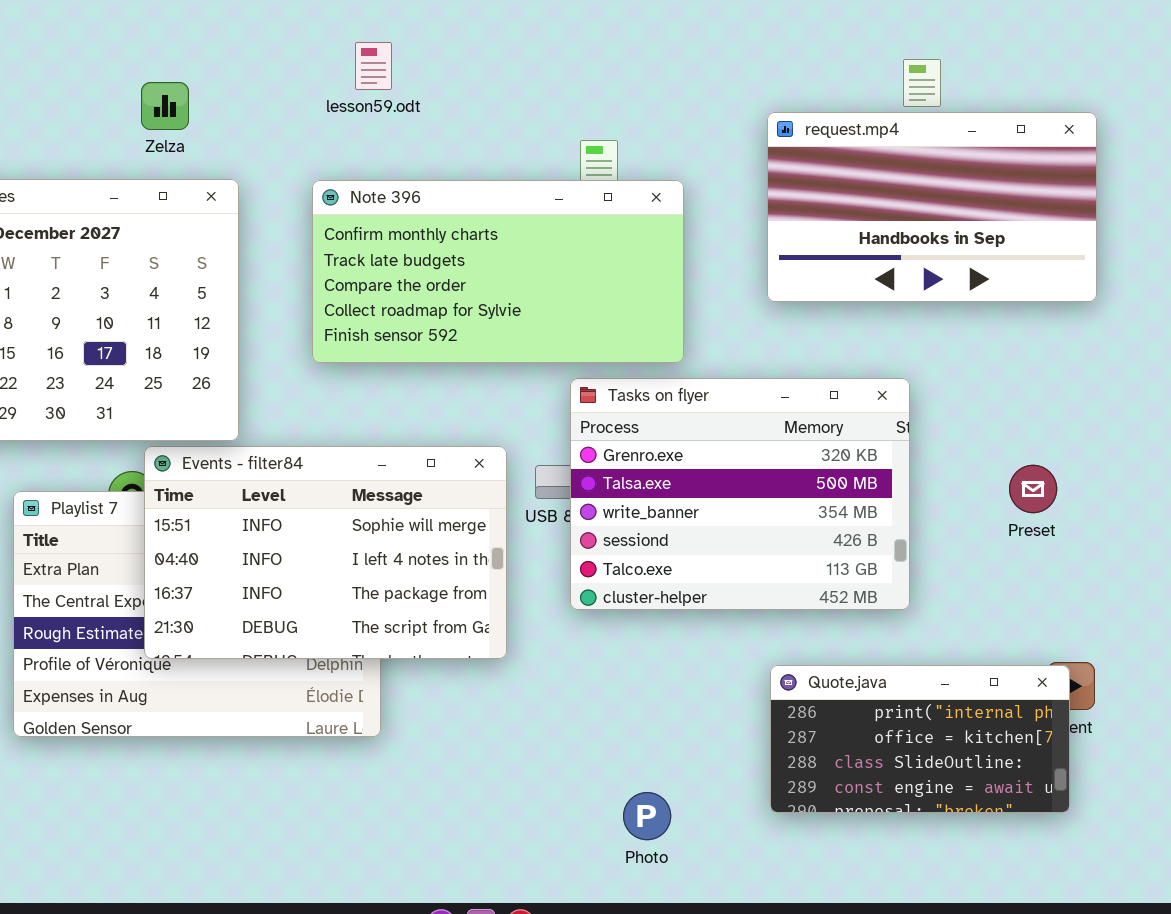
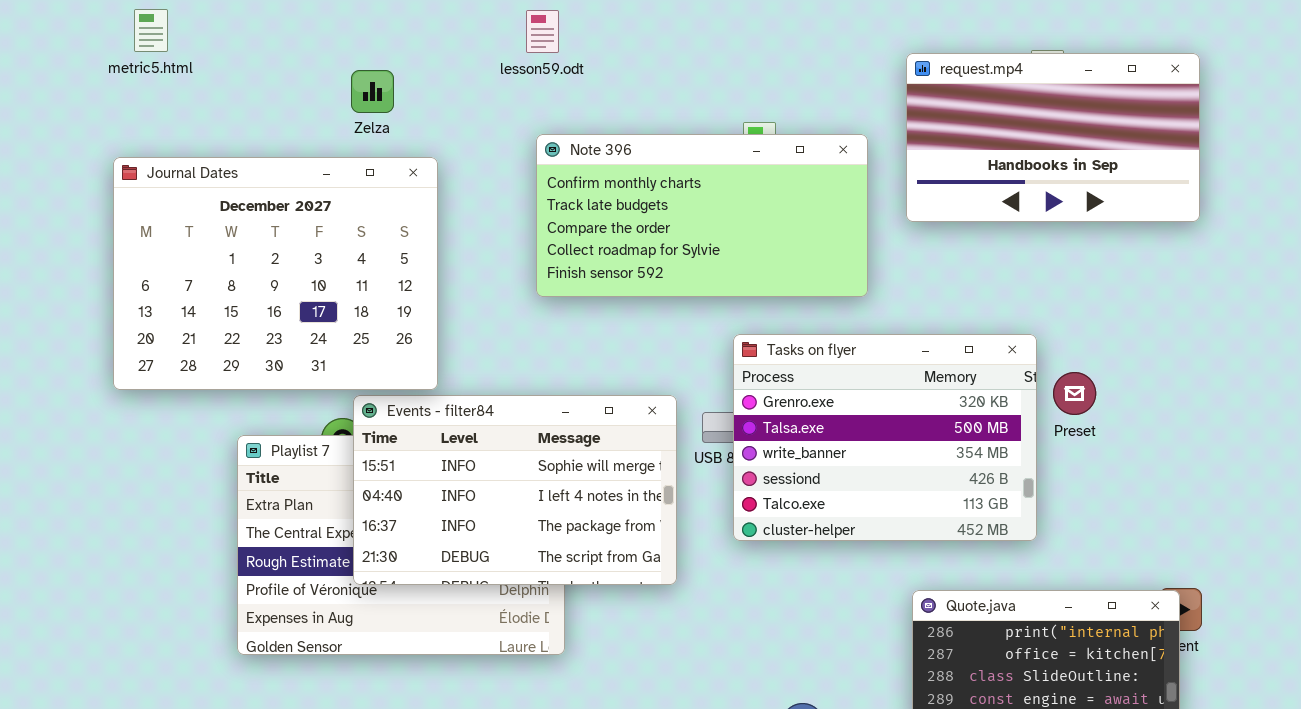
lesson59.odt: [355,42,392,90] -> [526,10,559,53], moved
request.mp4: [767,112,1097,302] -> [906,53,1200,222], moved
Note 396: [312,180,684,363] -> [536,134,868,297], moved
Preset: [1009,465,1057,513] -> [1053,372,1096,415], moved

